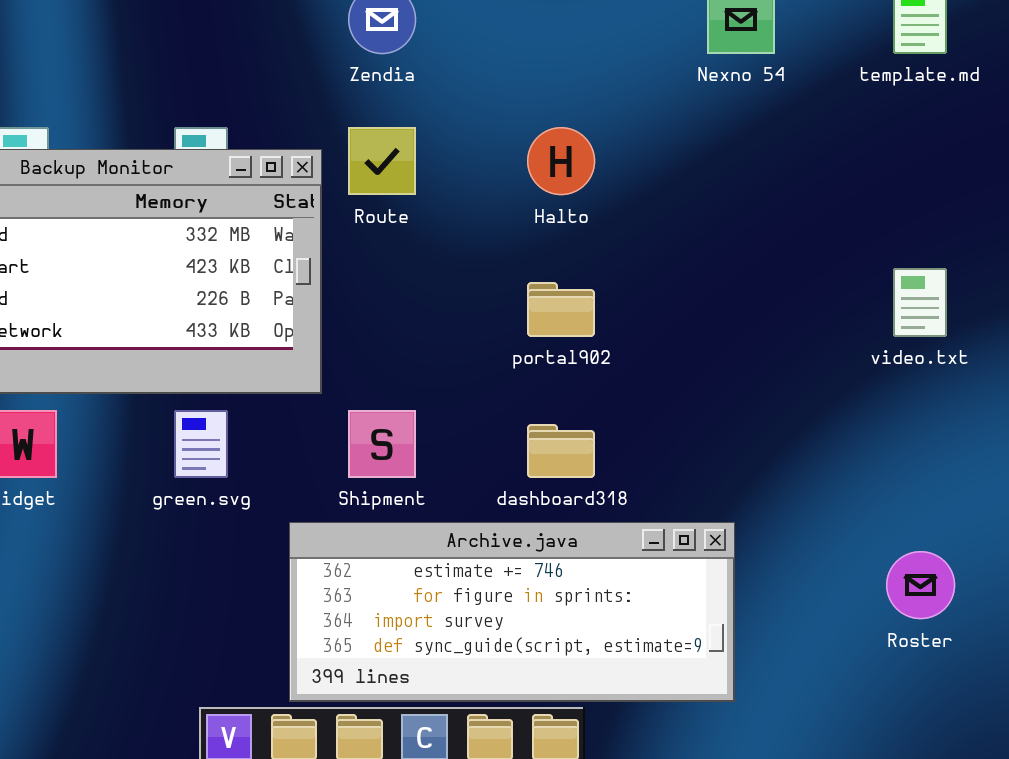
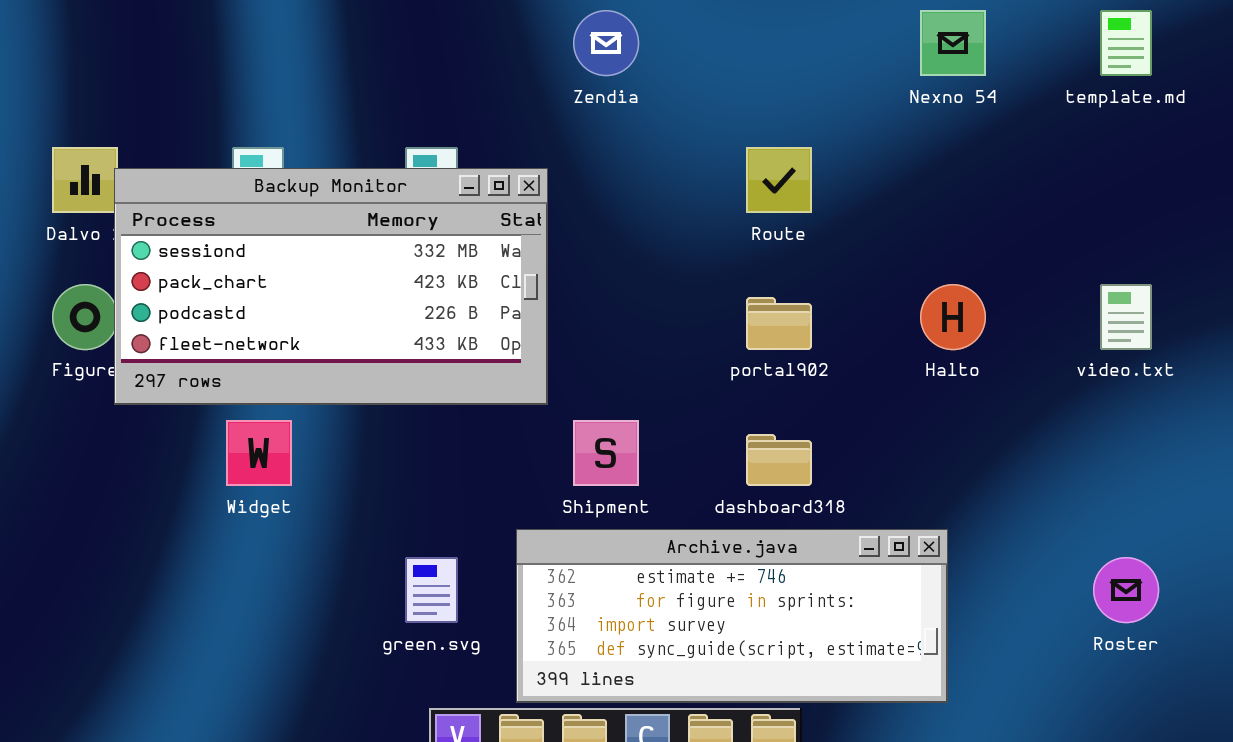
Route: [348,127,416,195] -> [746,147,812,213], moved
Halto: [527,127,595,195] -> [920,284,986,350], moved
green.svg: [174,410,228,478] -> [405,557,458,623], moved

